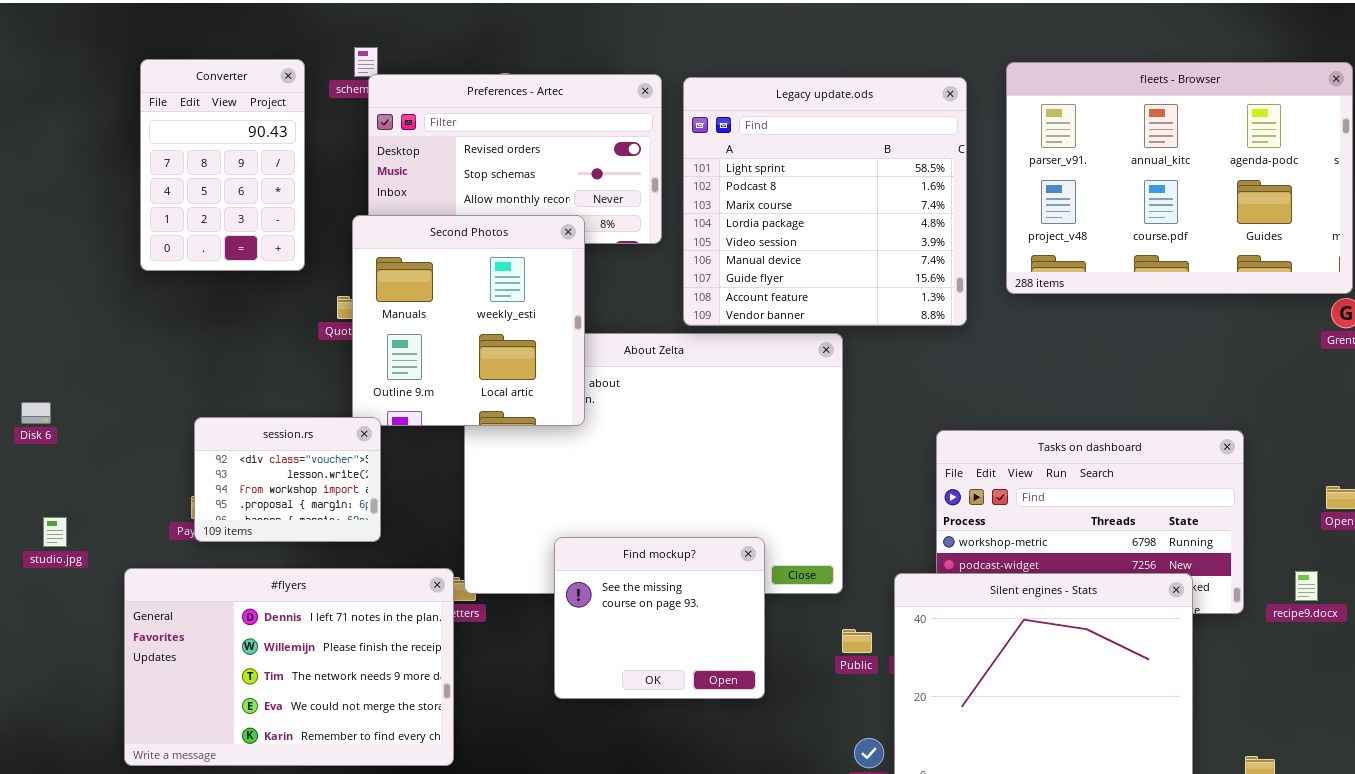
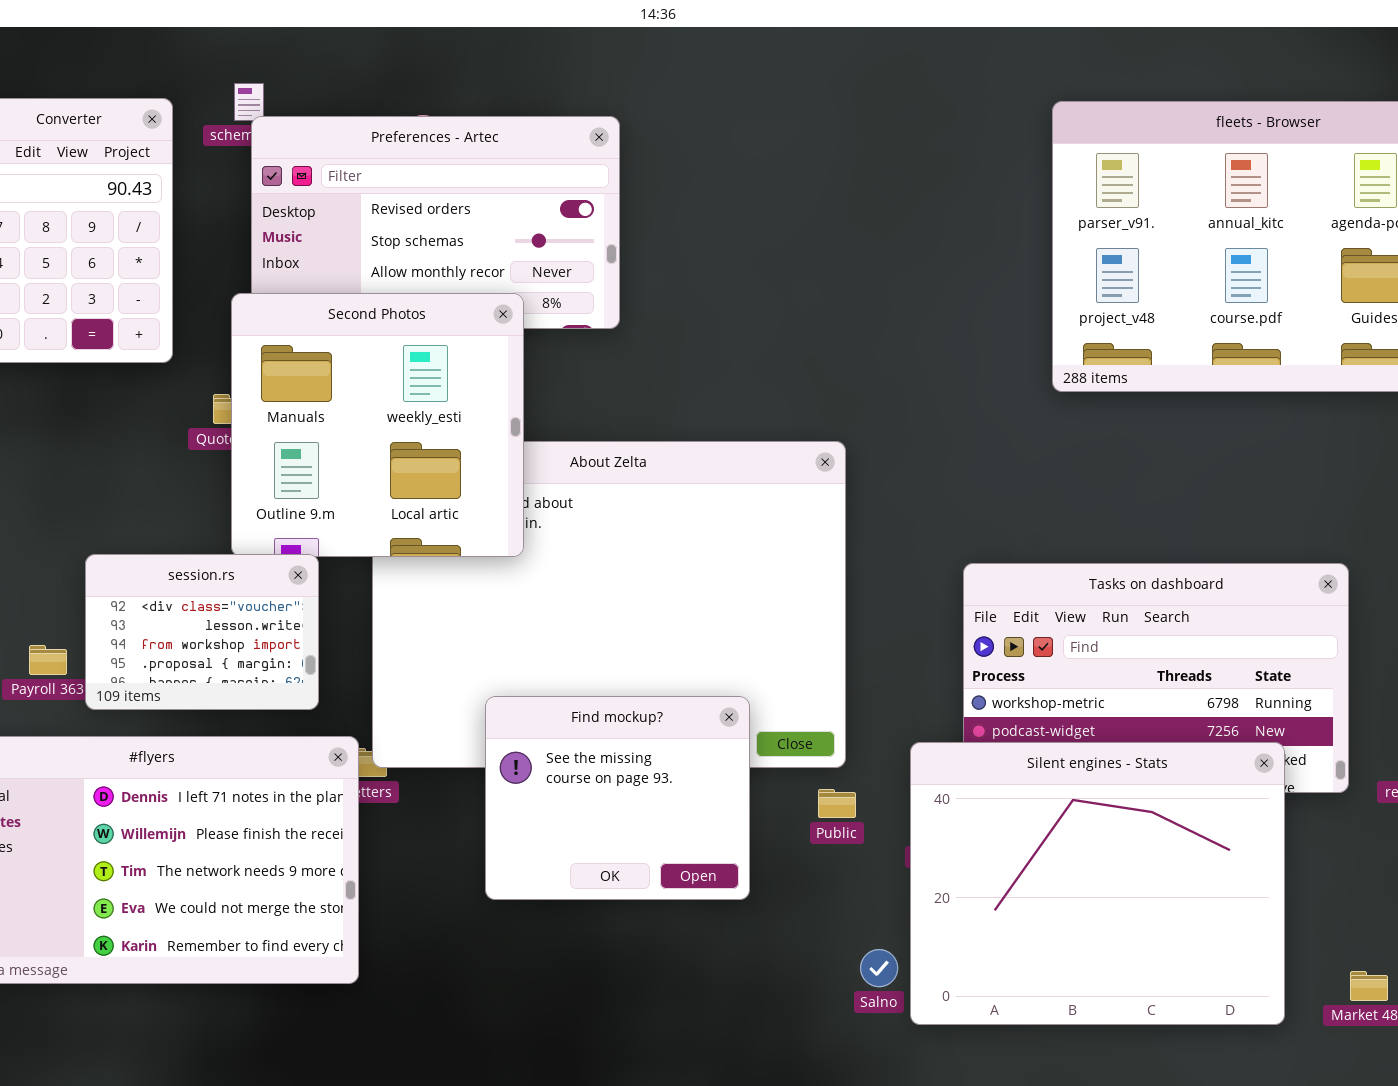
Legacy update.ods: [683,77,967,326] -> none, closed
session.rs: [194,417,381,542] -> [85,554,319,710], moved
Public: [842,629,872,653] -> [818,789,856,818], moved

